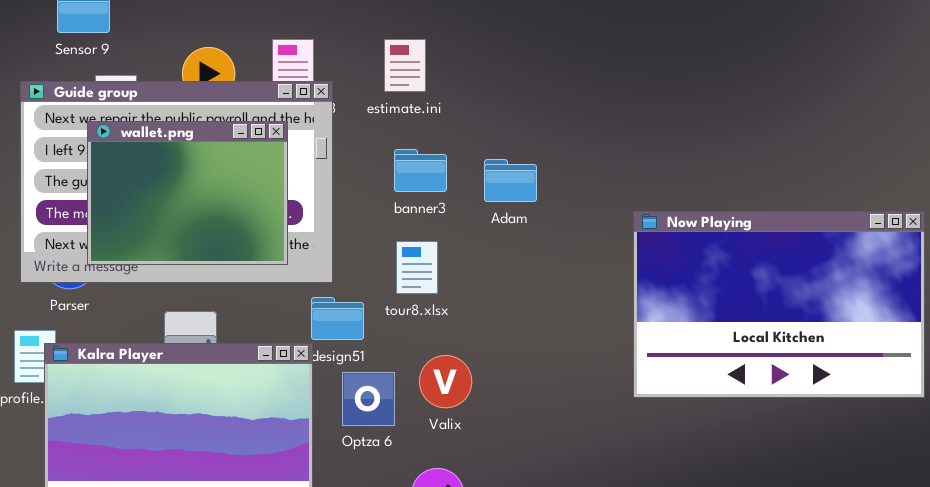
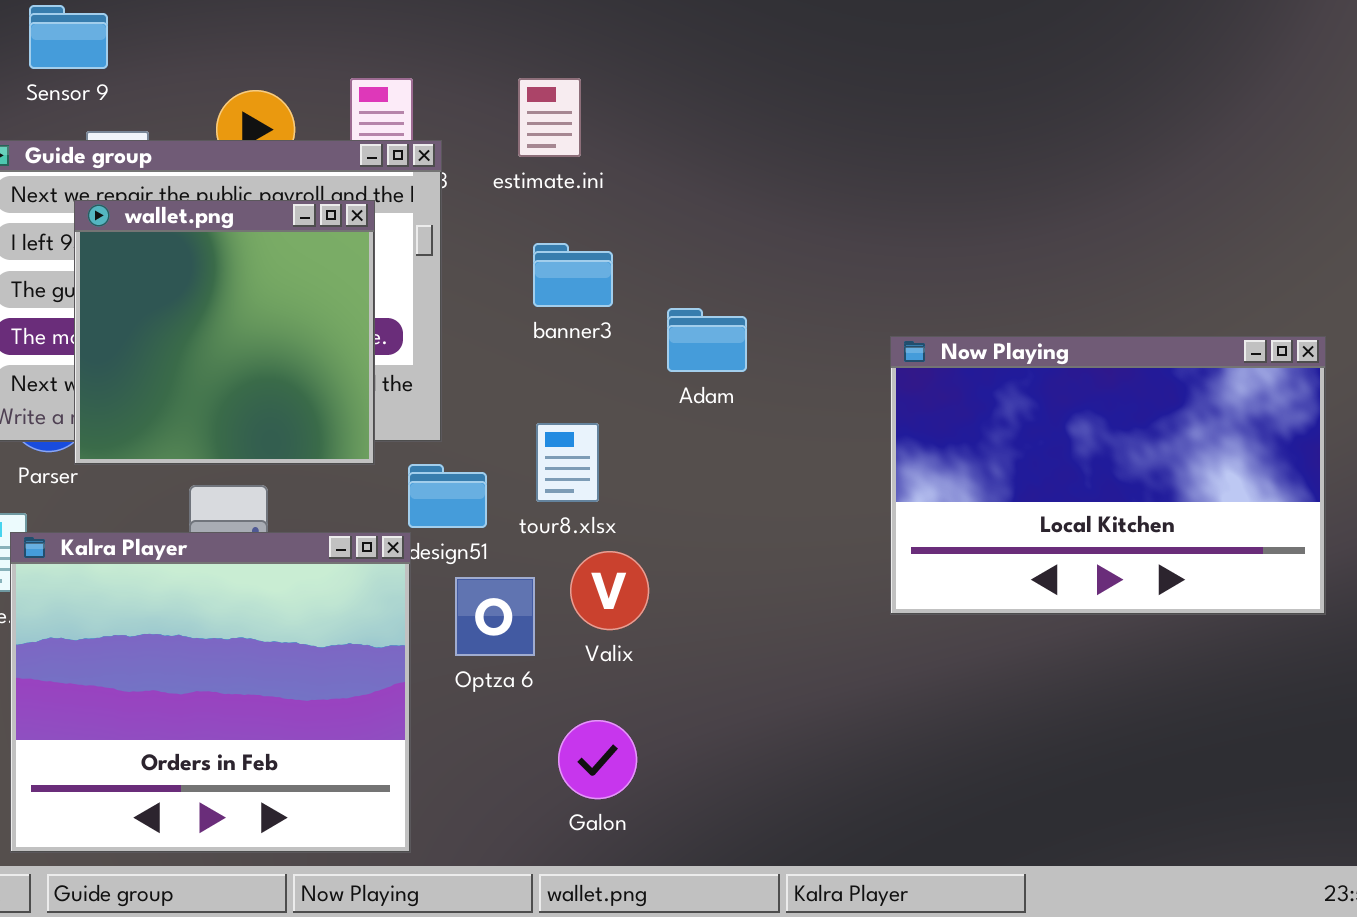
wallet.png: [87,121,288,265] -> [74,200,375,465], resized
Adam: [484,159,537,202] -> [667,308,747,372], moved
tour8.xlsx: [396,241,438,294] -> [536,423,599,502], moved

